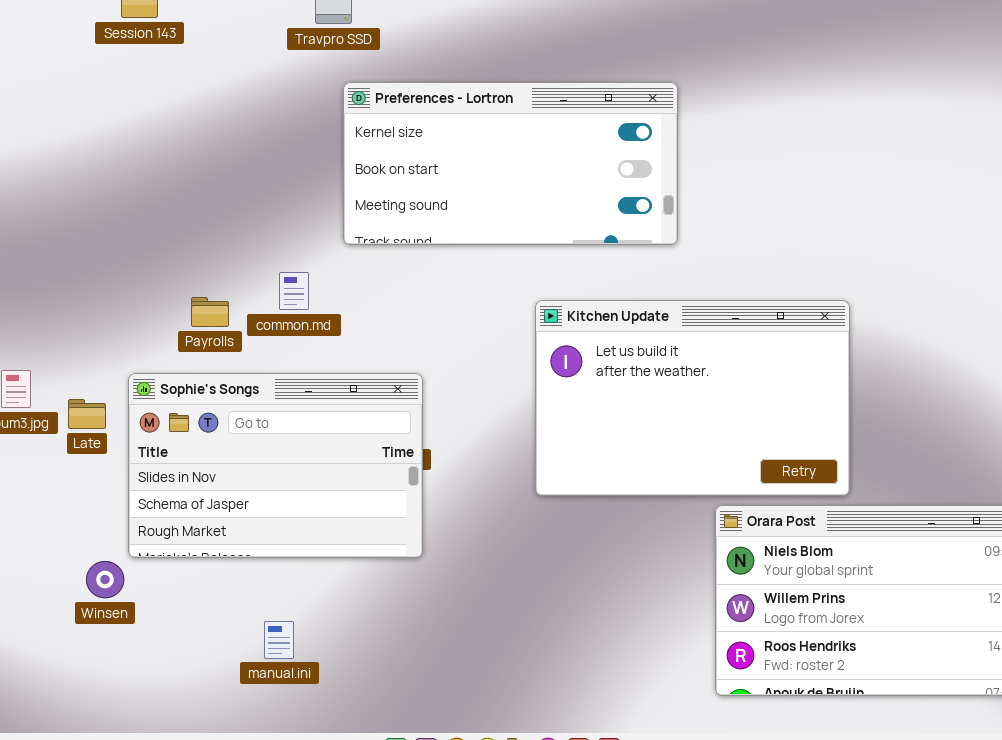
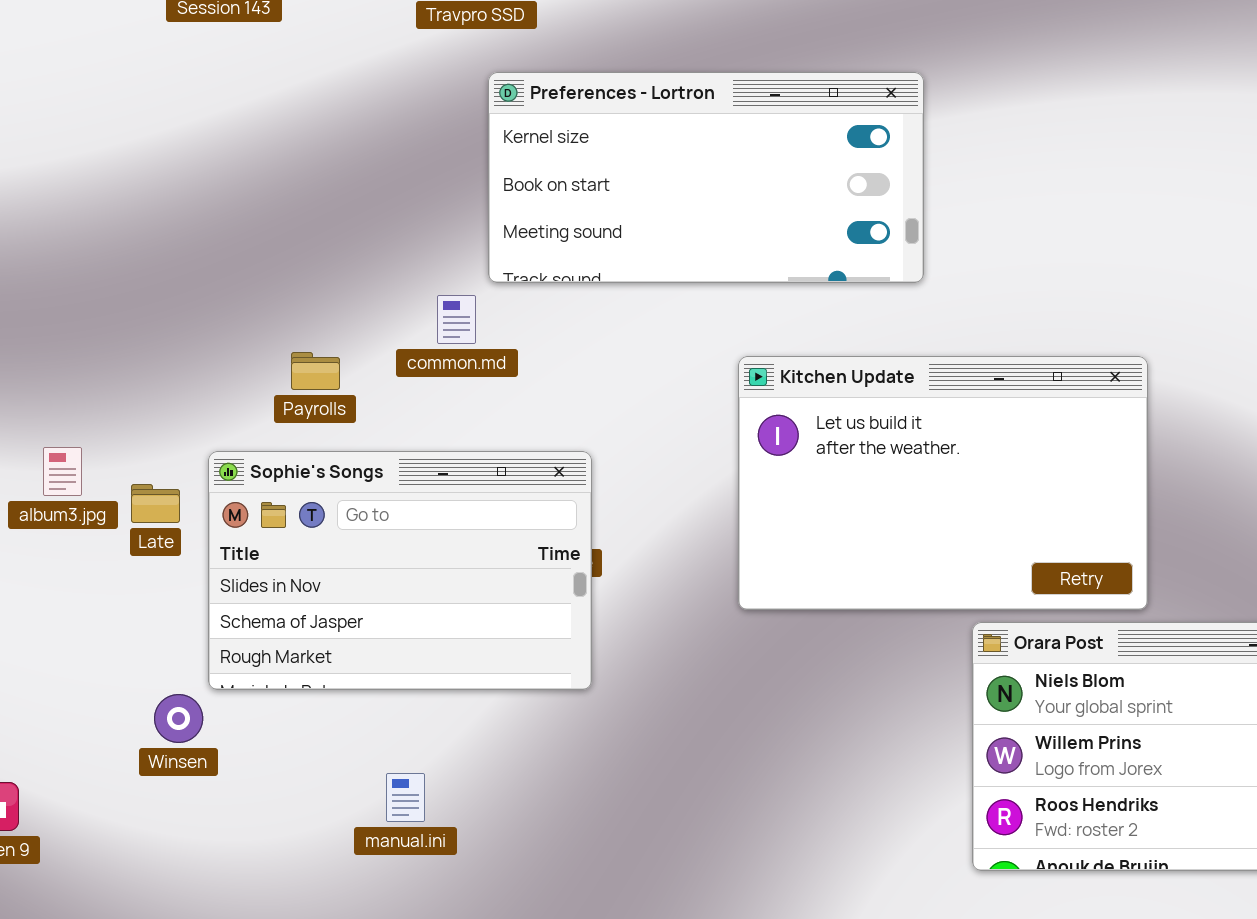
common.md: [279,272,309,310] -> [437,295,476,344], moved

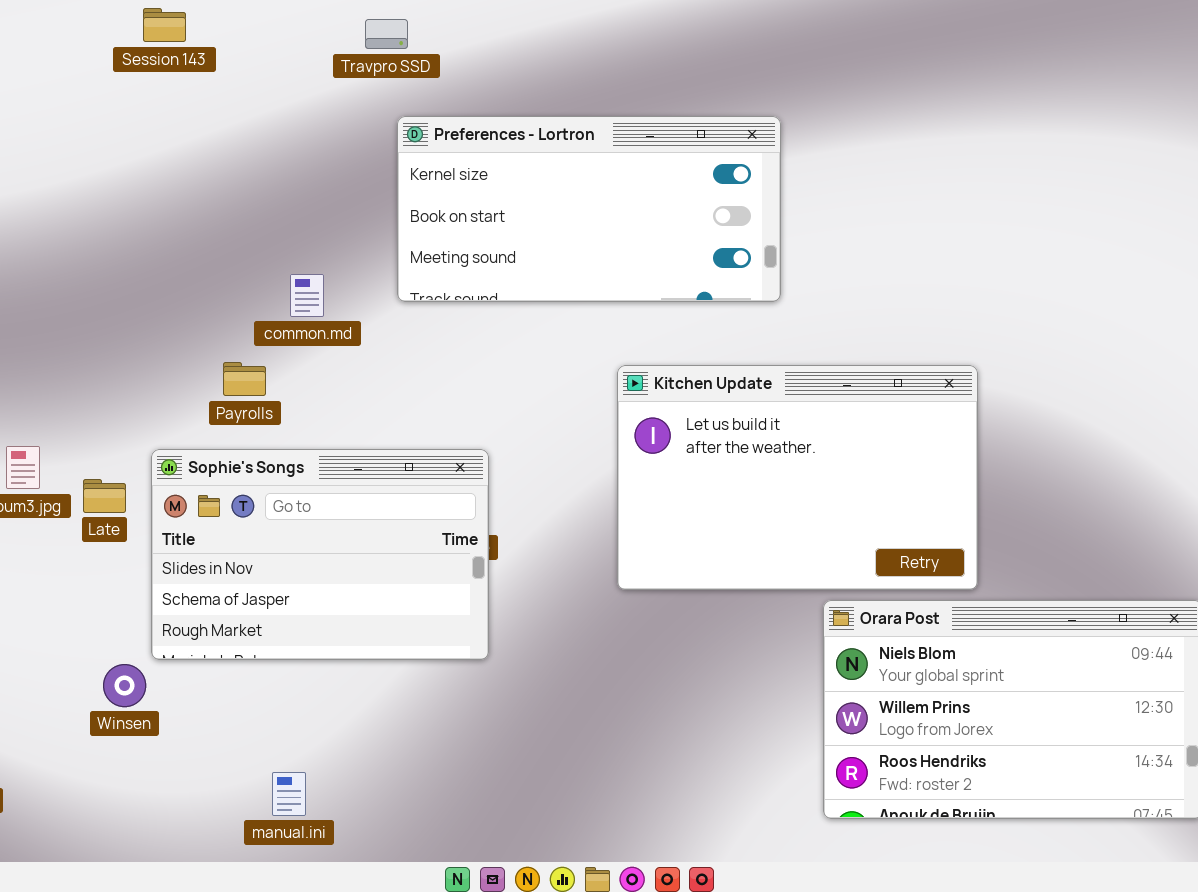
common.md: [437,295,476,344] -> [290,274,324,317], moved
manual.ini: [386,773,425,822] -> [272,772,306,816], moved

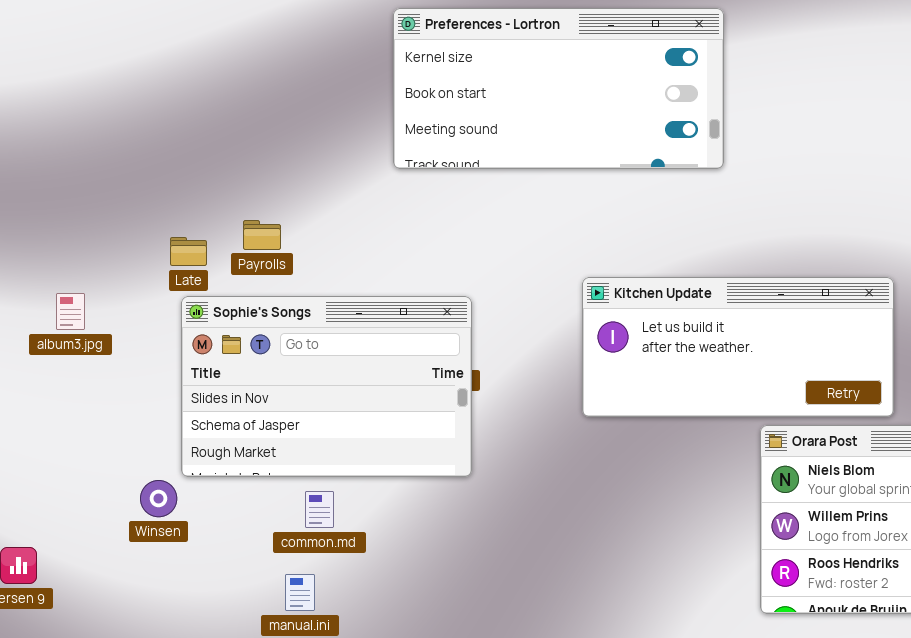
common.md: [290,274,324,317] -> [305,491,334,528], moved
Kitchen Update: [617,365,978,590] -> [582,277,894,417], resized
Late: [83,479,126,513] -> [170,237,207,266], moved

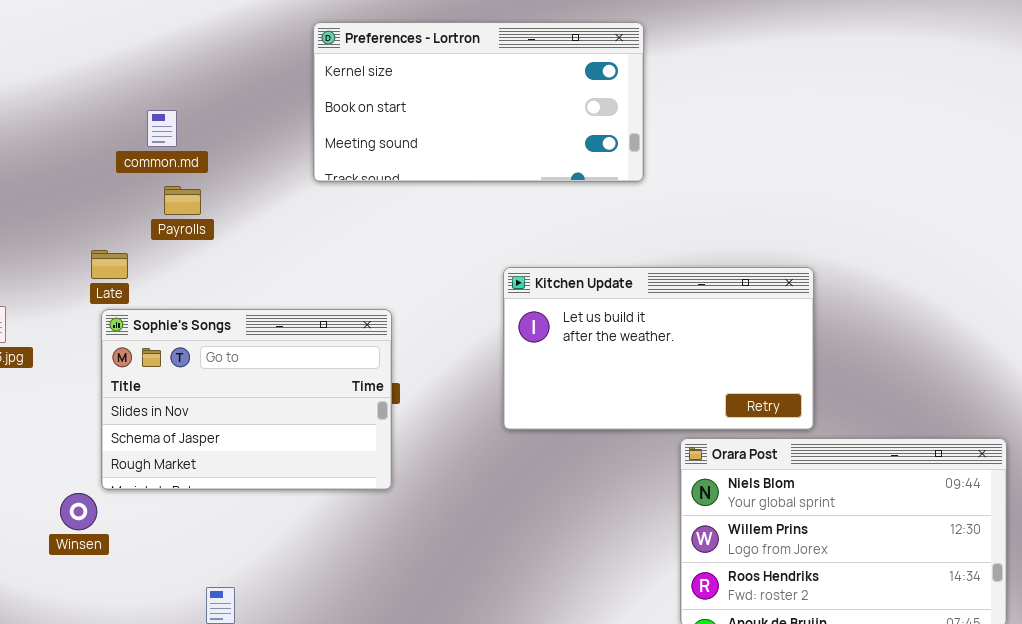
Payrolls: [243,220,281,250] -> [164,186,201,215], moved
Kitchen Update: [582,277,894,417] -> [503,267,814,430], resized
common.md: [305,491,334,528] -> [147,110,177,147], moved

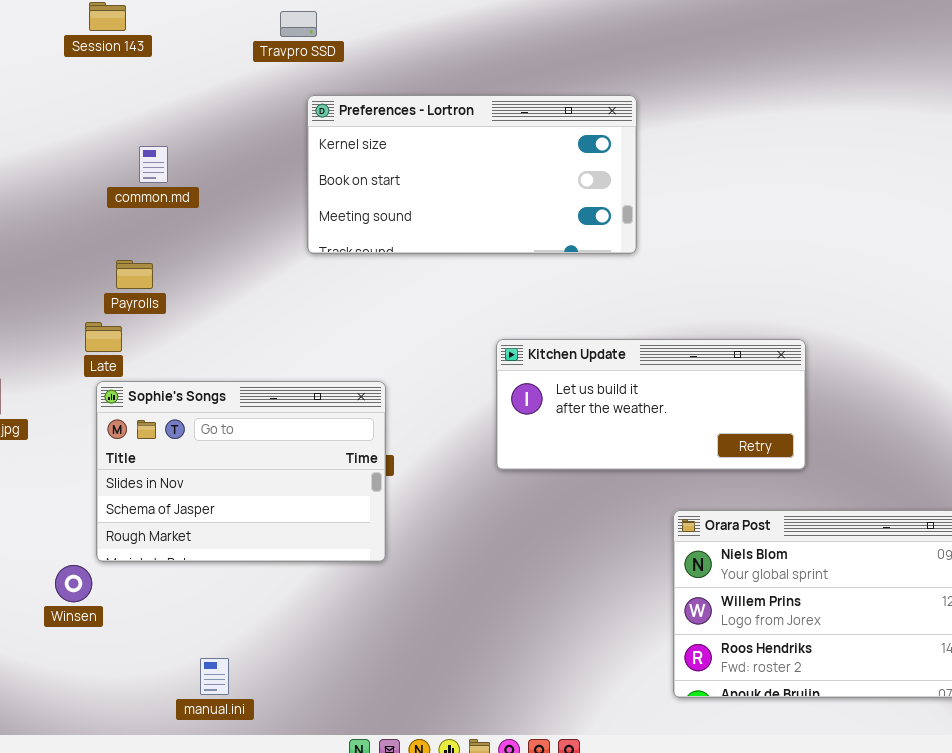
common.md: [147,110,177,147] -> [139,146,168,183], moved
Payrolls: [164,186,201,215] -> [116,260,153,289], moved
Kitchen Update: [503,267,814,430] -> [496,339,806,470], resized

